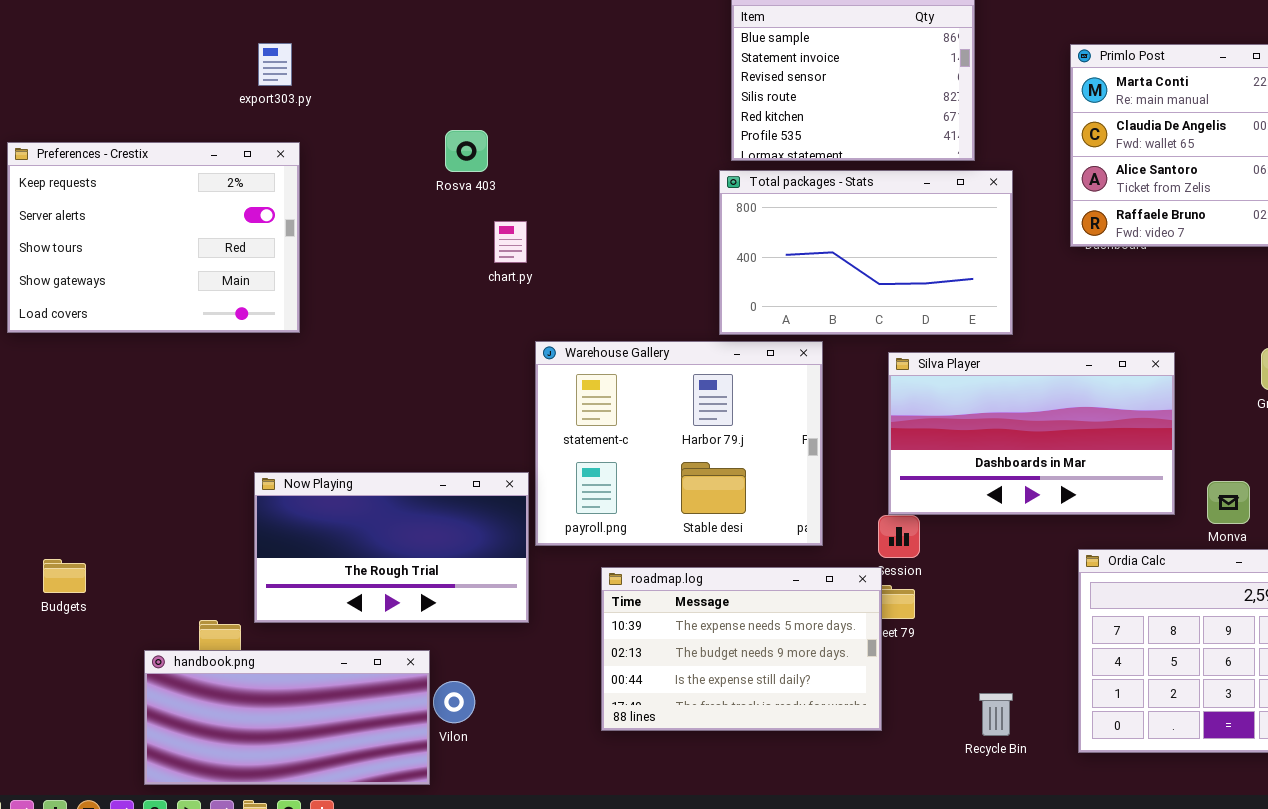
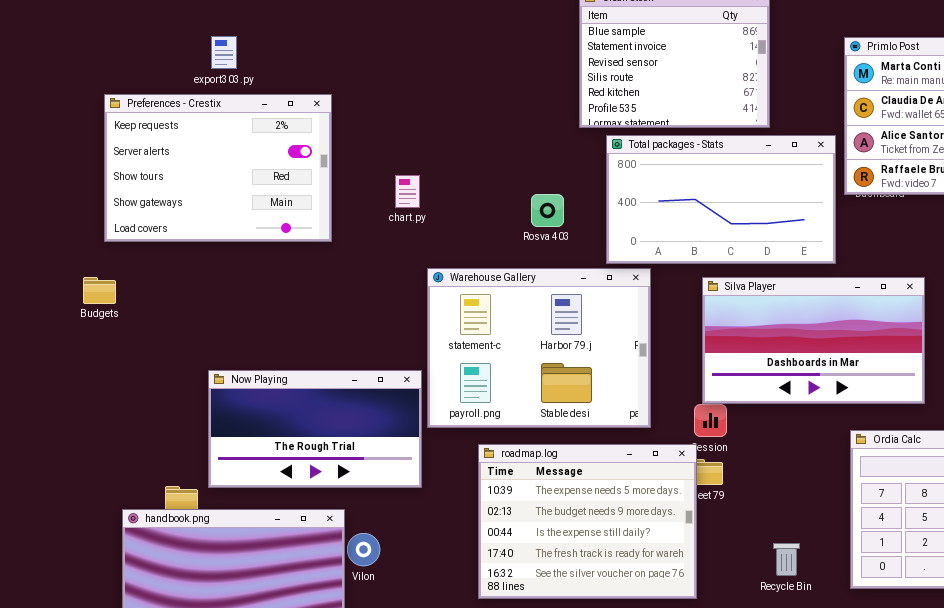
Rosva 403: [445,130,488,172] -> [531,194,564,227], moved
Preferences - Crestix: [7,142,300,333] -> [104,94,332,242], moved
Total packages - Stats: [719,170,1013,335] -> [606,135,836,264], moved
Budgets: [43,559,86,593] -> [83,277,116,304], moved
roadmap.log: [601,567,882,731] -> [478,444,697,599], resized

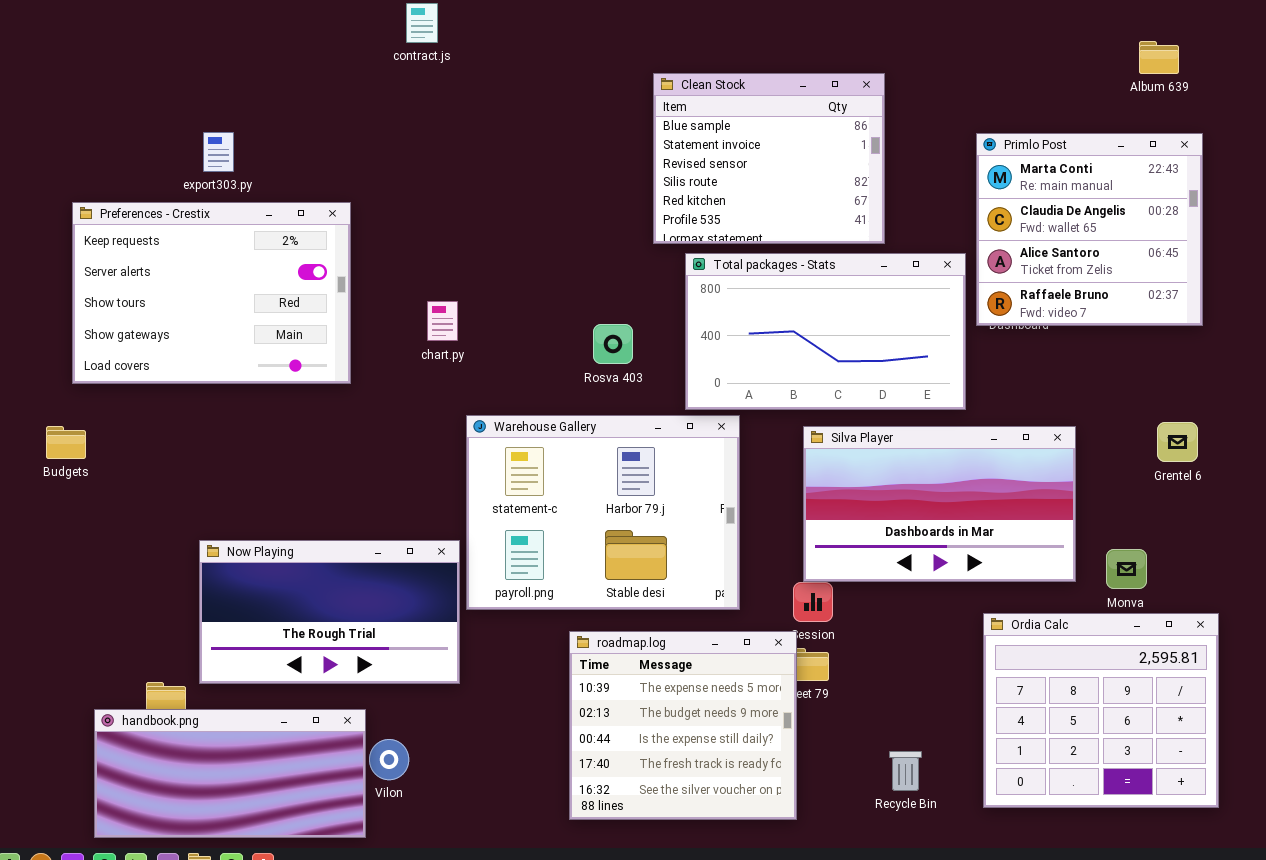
roadmap.log: [478,444,697,599] -> [569,631,797,820], resized

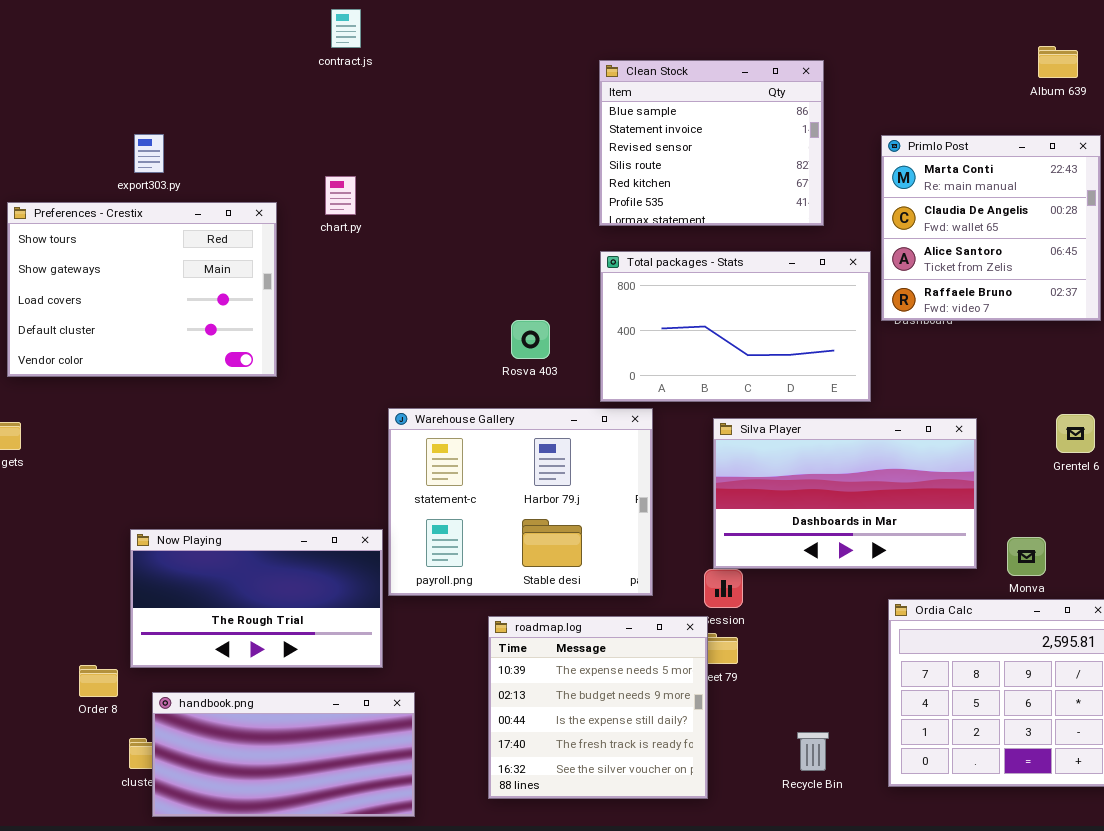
Clean Stock: [653,73,885,244] -> [599,60,824,226], moved
Preferences - Crestix: [72,202,351,384] -> [7,202,277,377], scrolled down 2 rows
chart.py: [427,301,458,341] -> [325,176,356,215], moved
handbook.png: [94,709,366,838] -> [152,692,415,817], moved

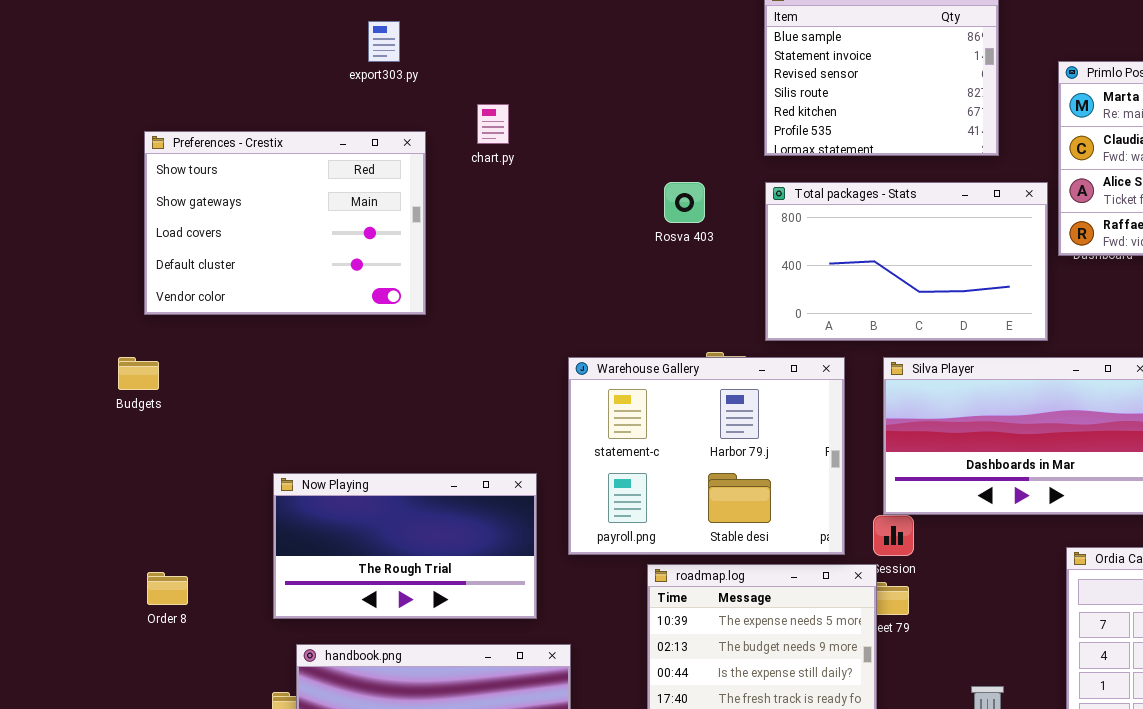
export303.py: [134,134,164,173] -> [368,21,400,62], moved
Rosva 403: [511,320,550,359] -> [664,182,705,223], moved
Warehouse Gallery: [388,408,653,596] -> [568,357,845,555], moved
Order 8: [79,665,118,697] -> [147,572,188,605], moved

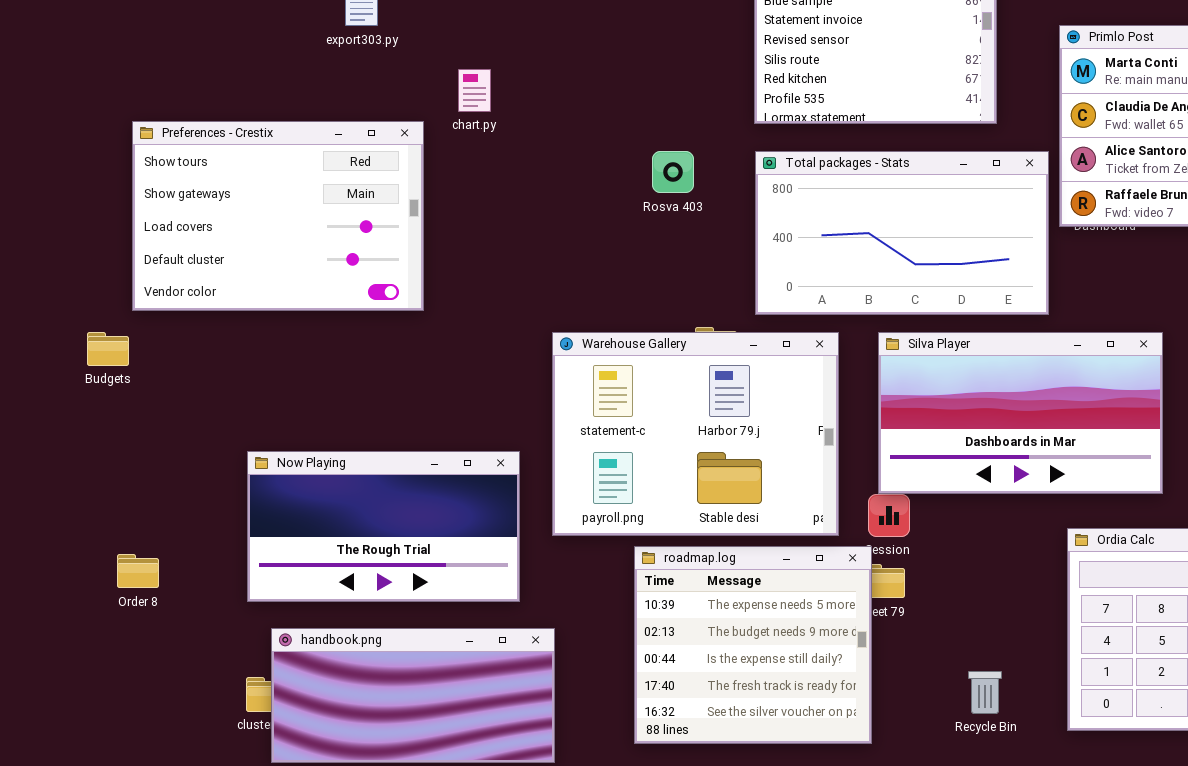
Preferences - Crestix: [144,131,426,315] -> [132,121,424,311], moved

